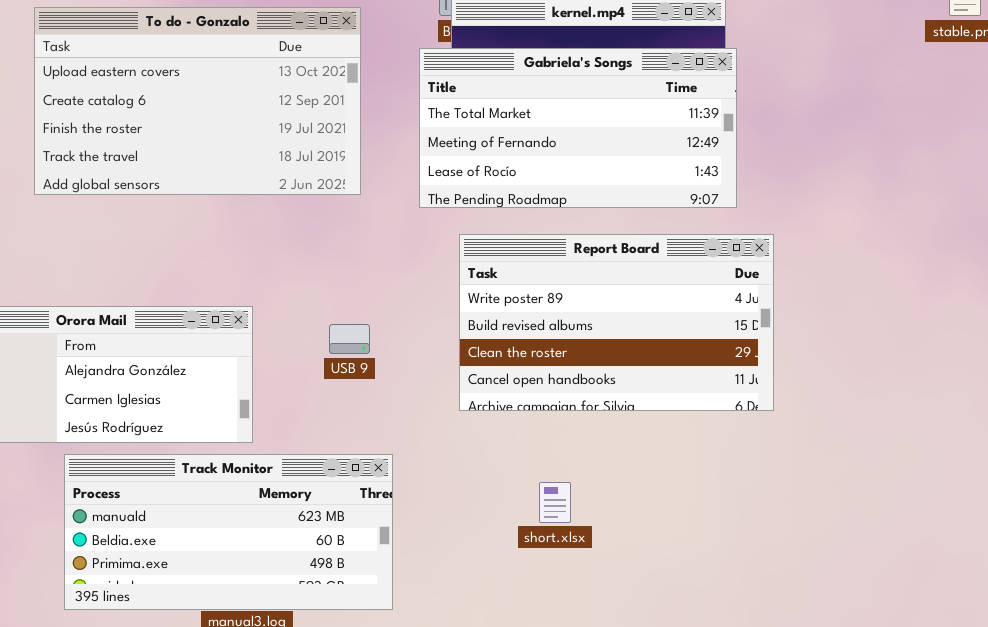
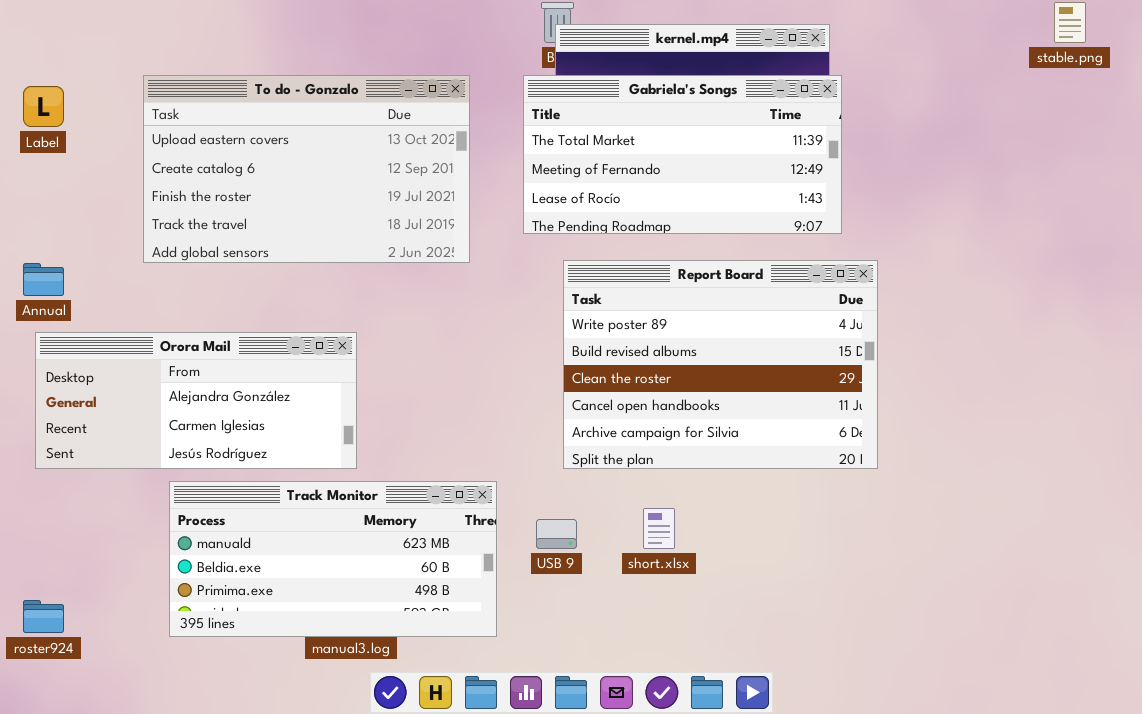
To do - Gonzalo: [34,7,361,195] -> [143,75,470,263], moved
Report Board: [459,234,774,411] -> [563,260,878,469], resized
USB 9: [329,324,370,354] -> [536,519,577,549], moved

